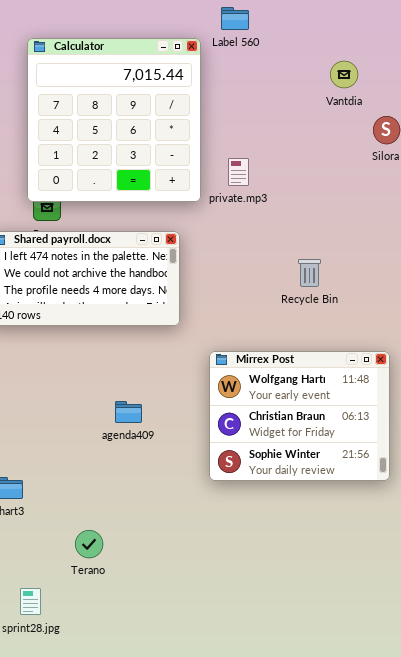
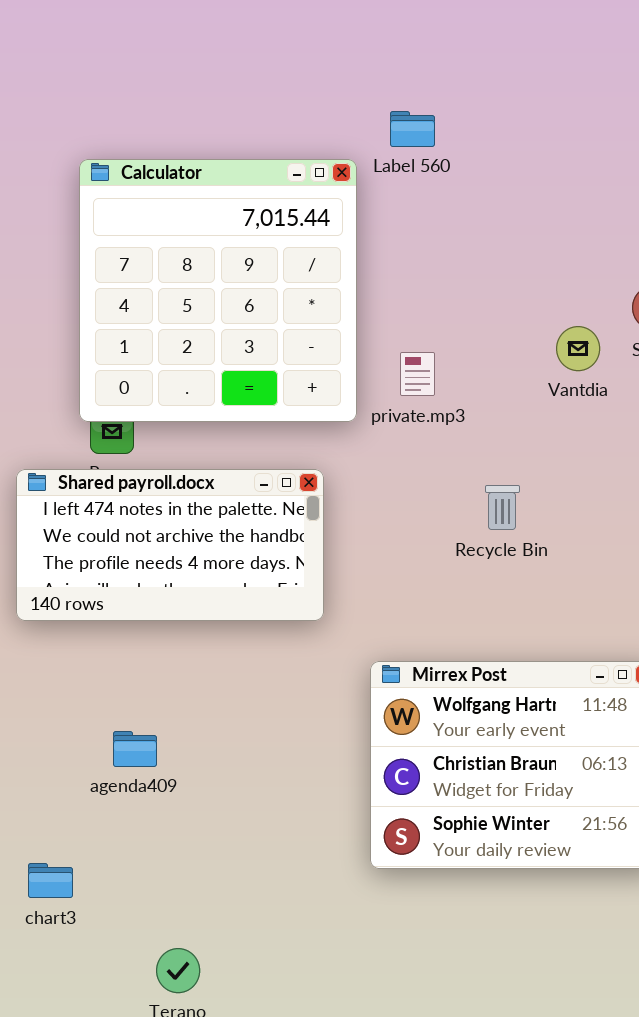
Vantdia: [330,61,358,88] -> [556,326,600,371], moved
Recycle Bin: [298,259,321,287] -> [485,485,520,530], moved
agenda409: [115,401,142,423] -> [113,731,157,767], moved

